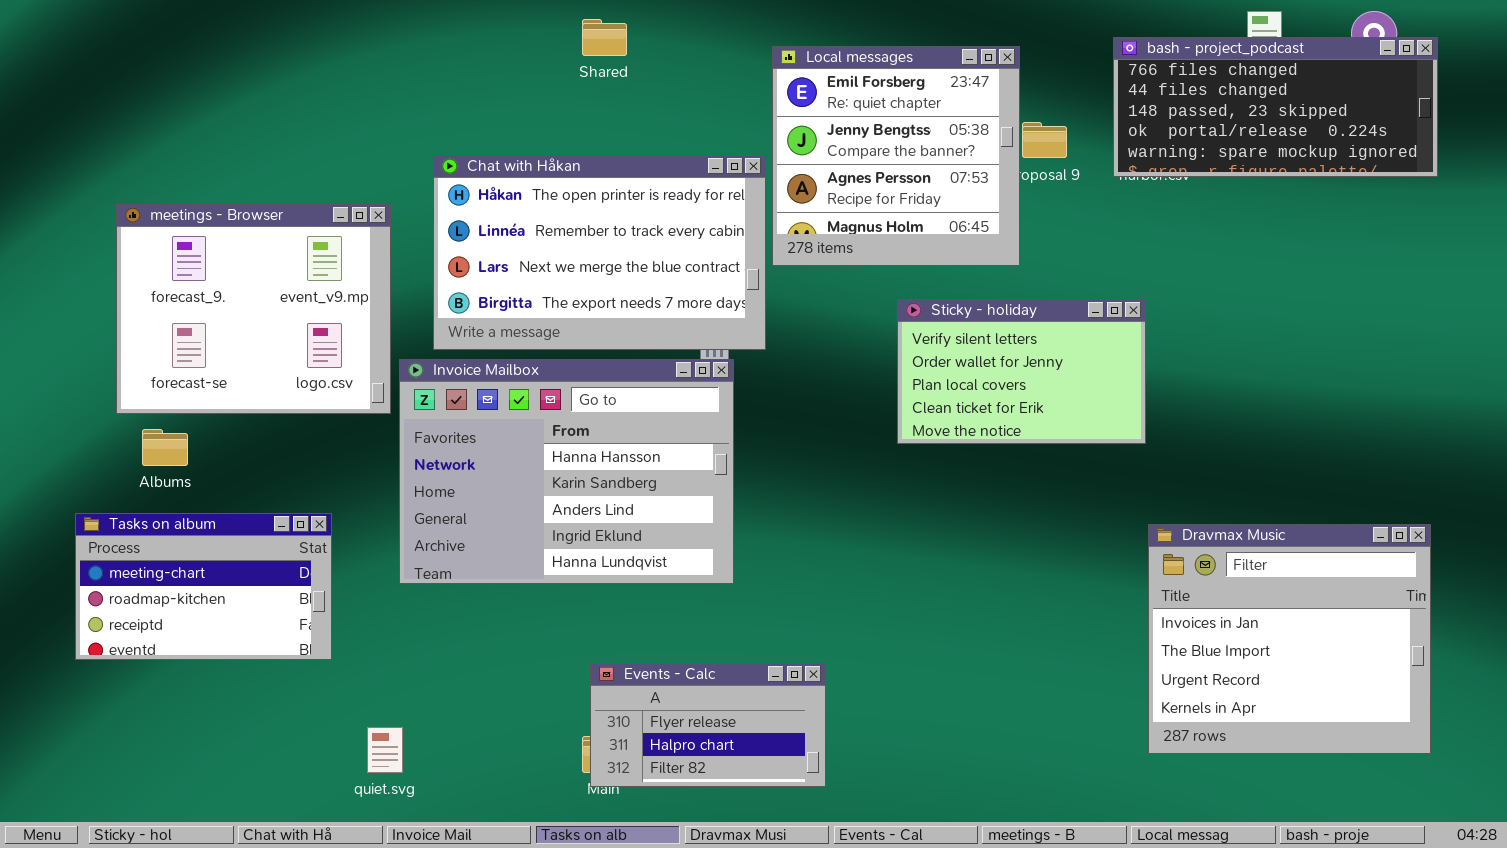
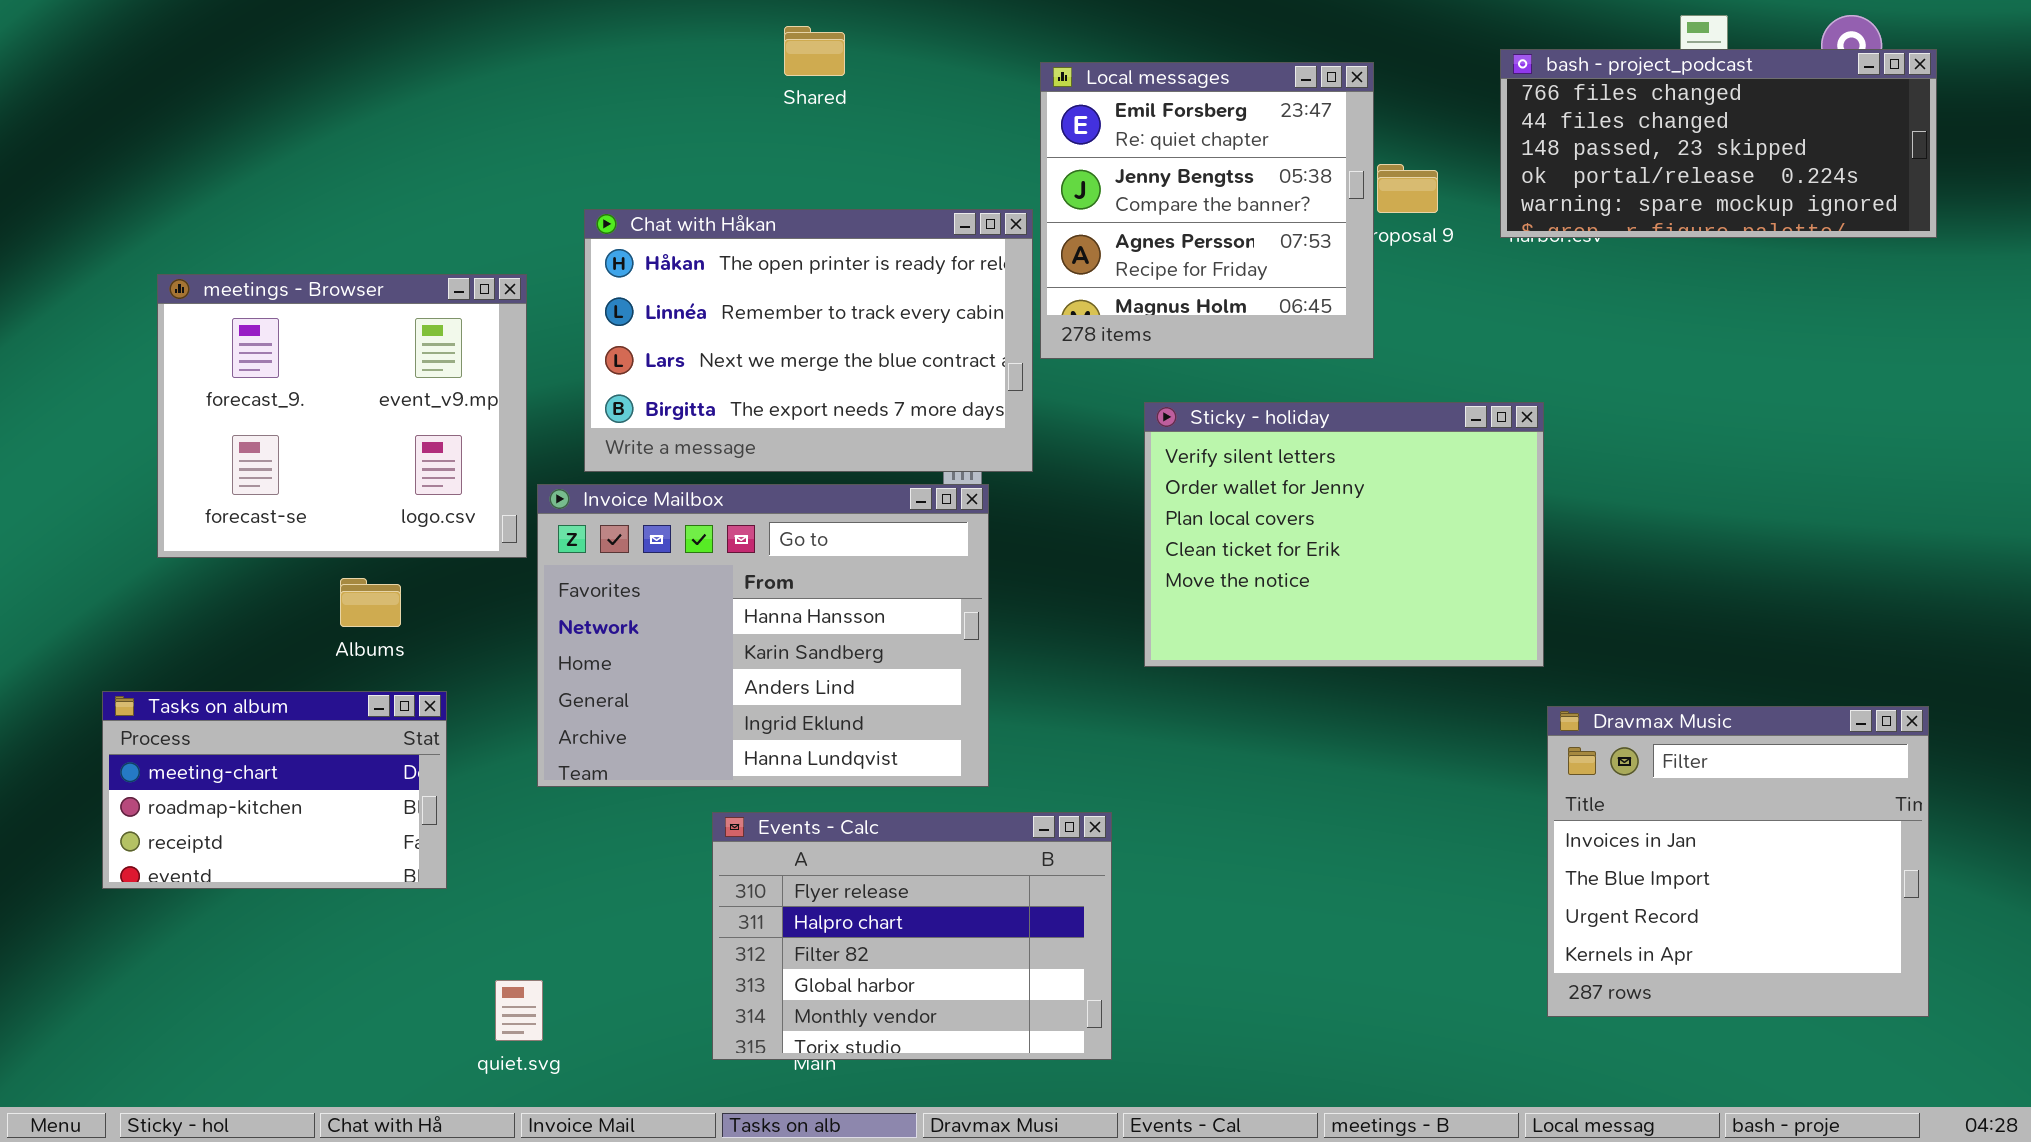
Sticky - holiday: [897,299,1146,444] -> [1144,402,1544,667], resized
Albums: [142,429,188,466] -> [340,578,401,627], moved
Events - Calc: [590,663,826,787] -> [712,812,1112,1060], resized

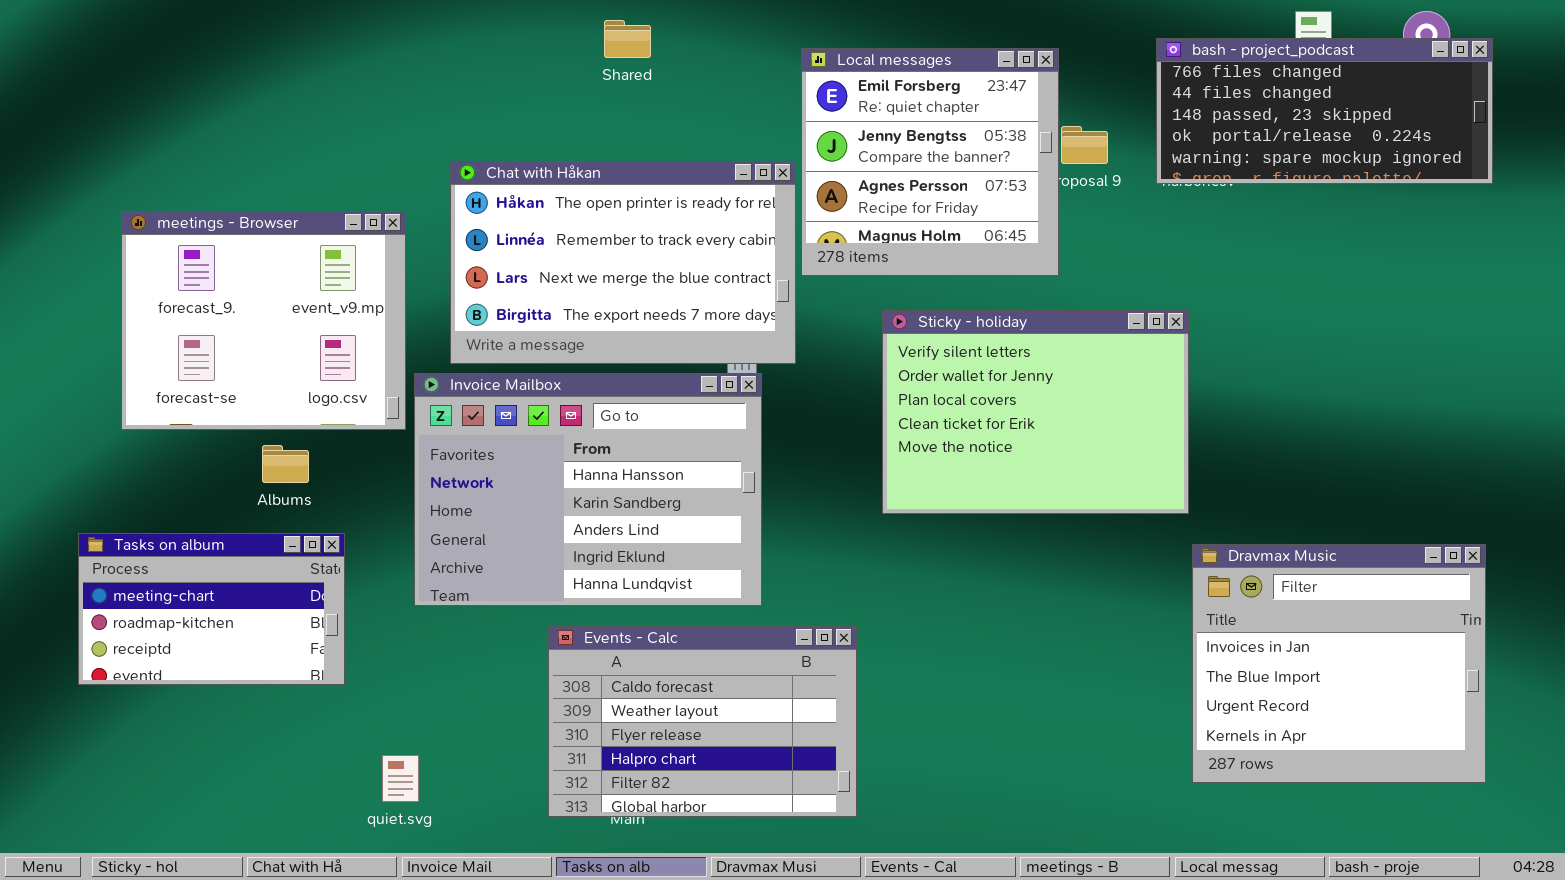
Events - Calc: [712,812,1112,1060] -> [548,626,857,817], scrolled up 2 rows

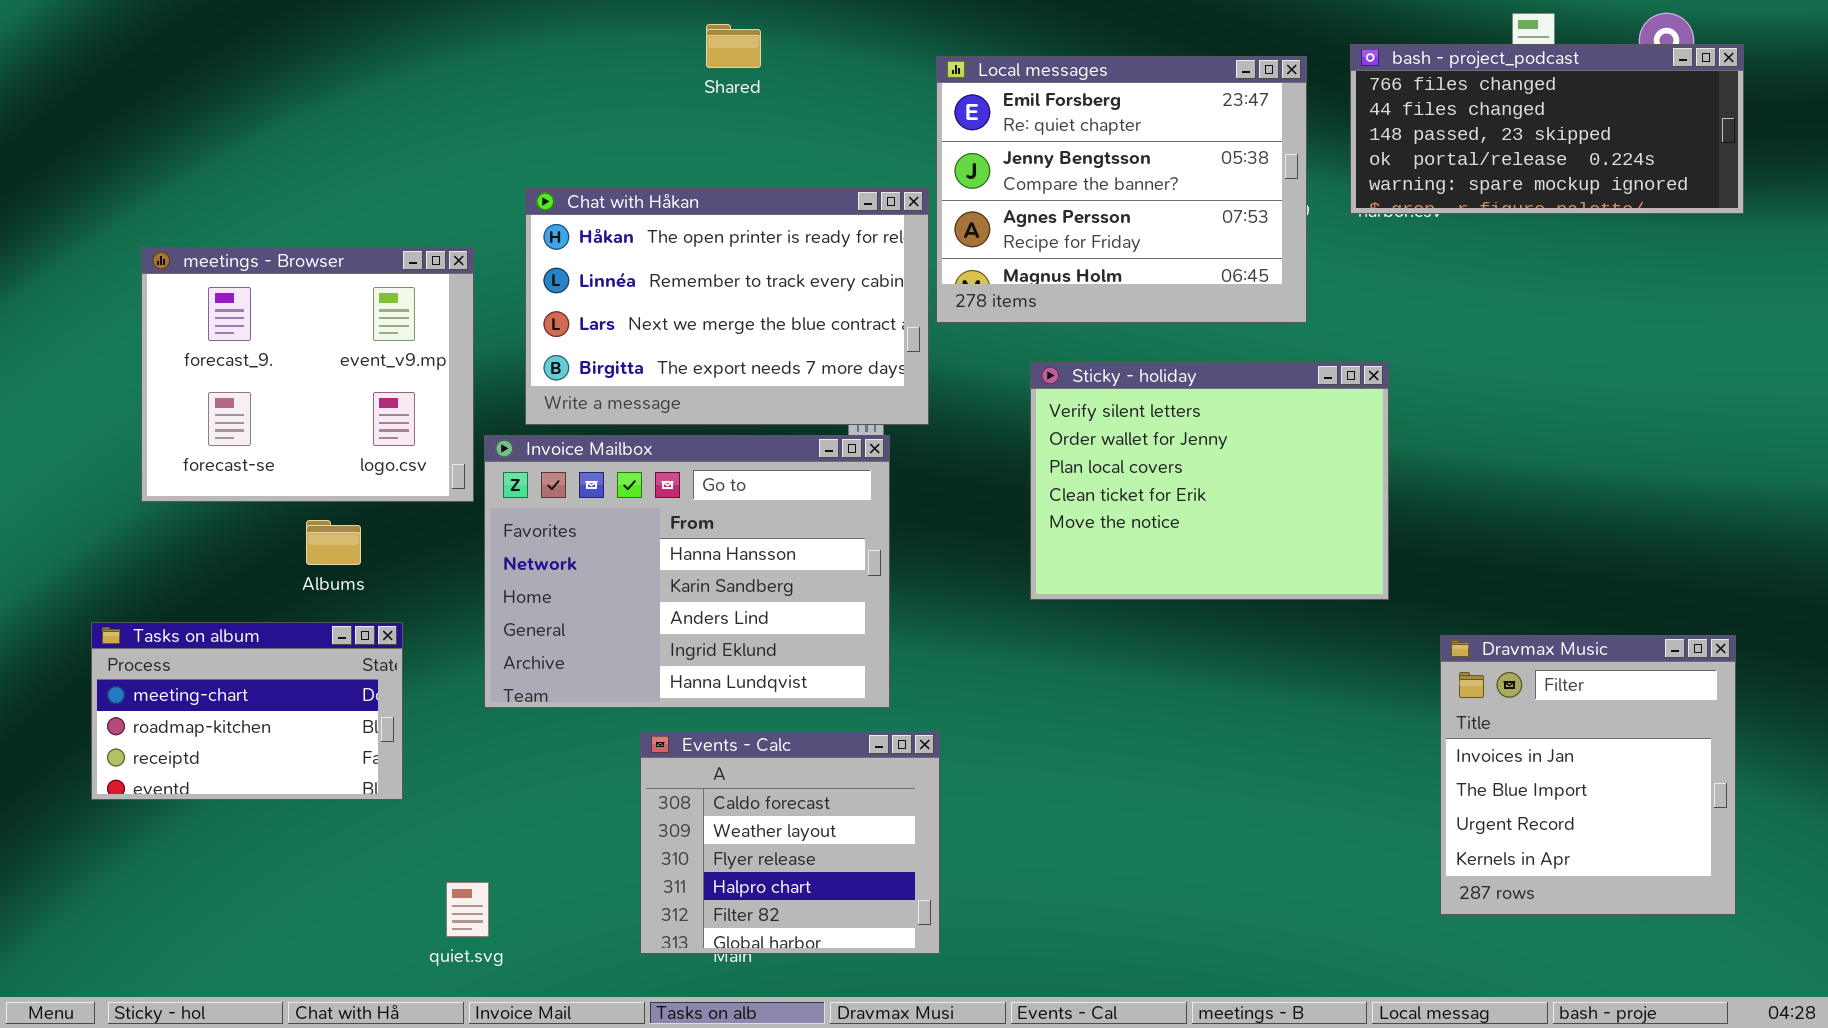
Local messages: [801,48,1059,276] -> [936,56,1307,323], resized
Dravmax Music: [1192,544,1486,783] -> [1440,635,1736,915], resized
Events - Calc: [548,626,857,817] -> [640,731,940,954], resized

